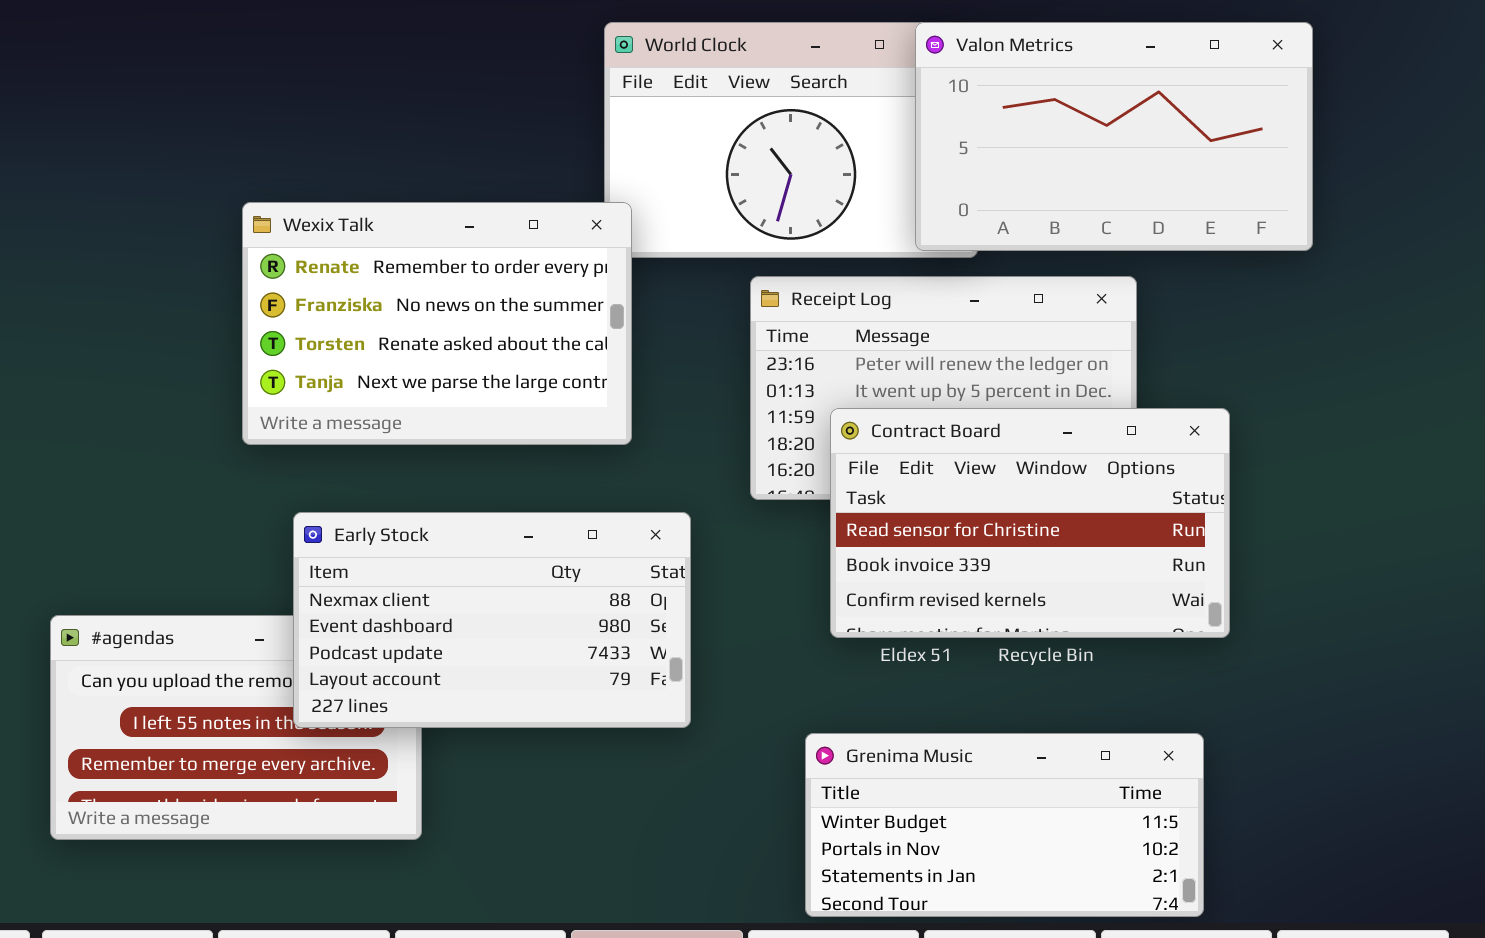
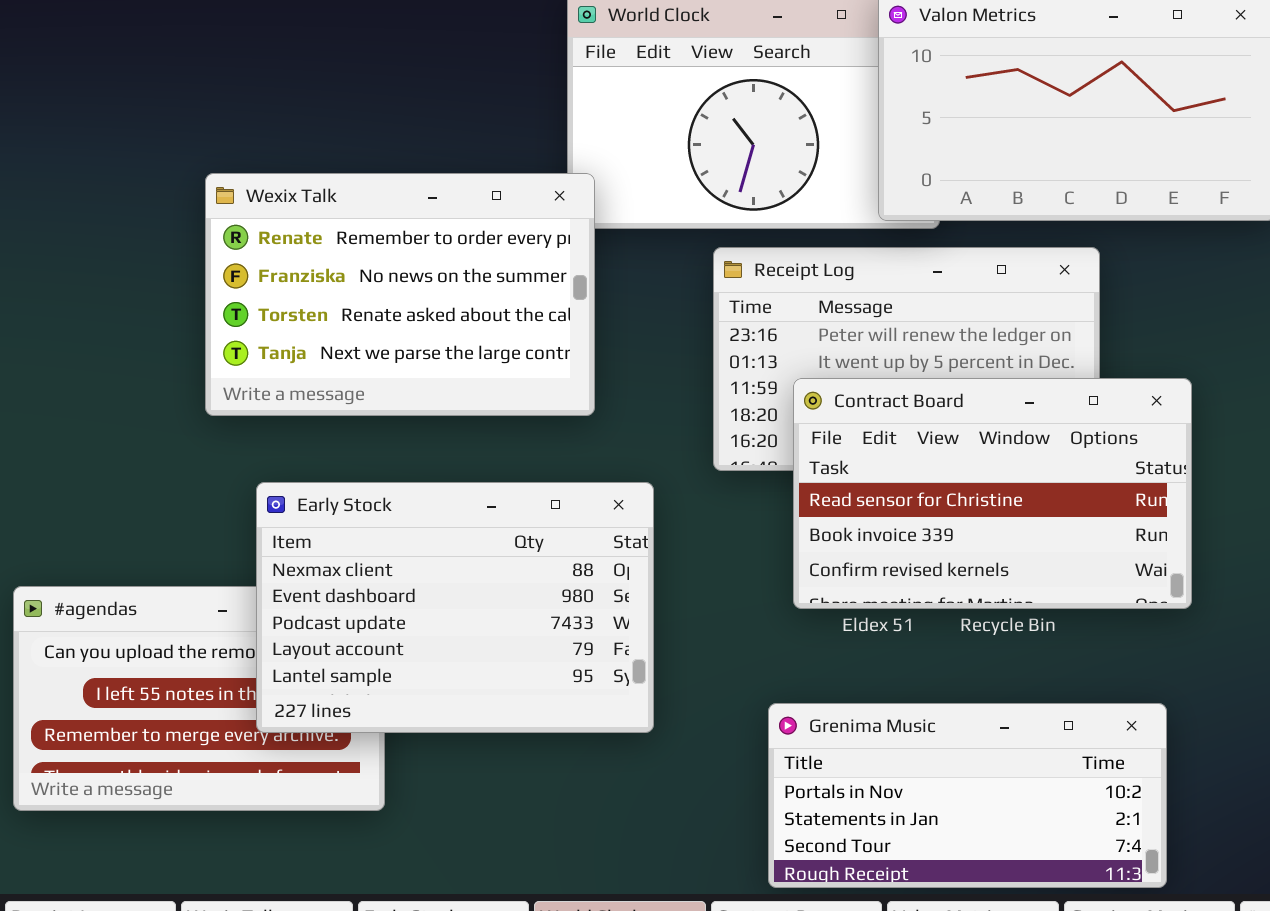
Early Stock: [293,512,691,728] -> [256,482,654,733], resized
Grenima Music: [805,733,1204,917] -> [768,703,1167,888], scrolled down 1 row

